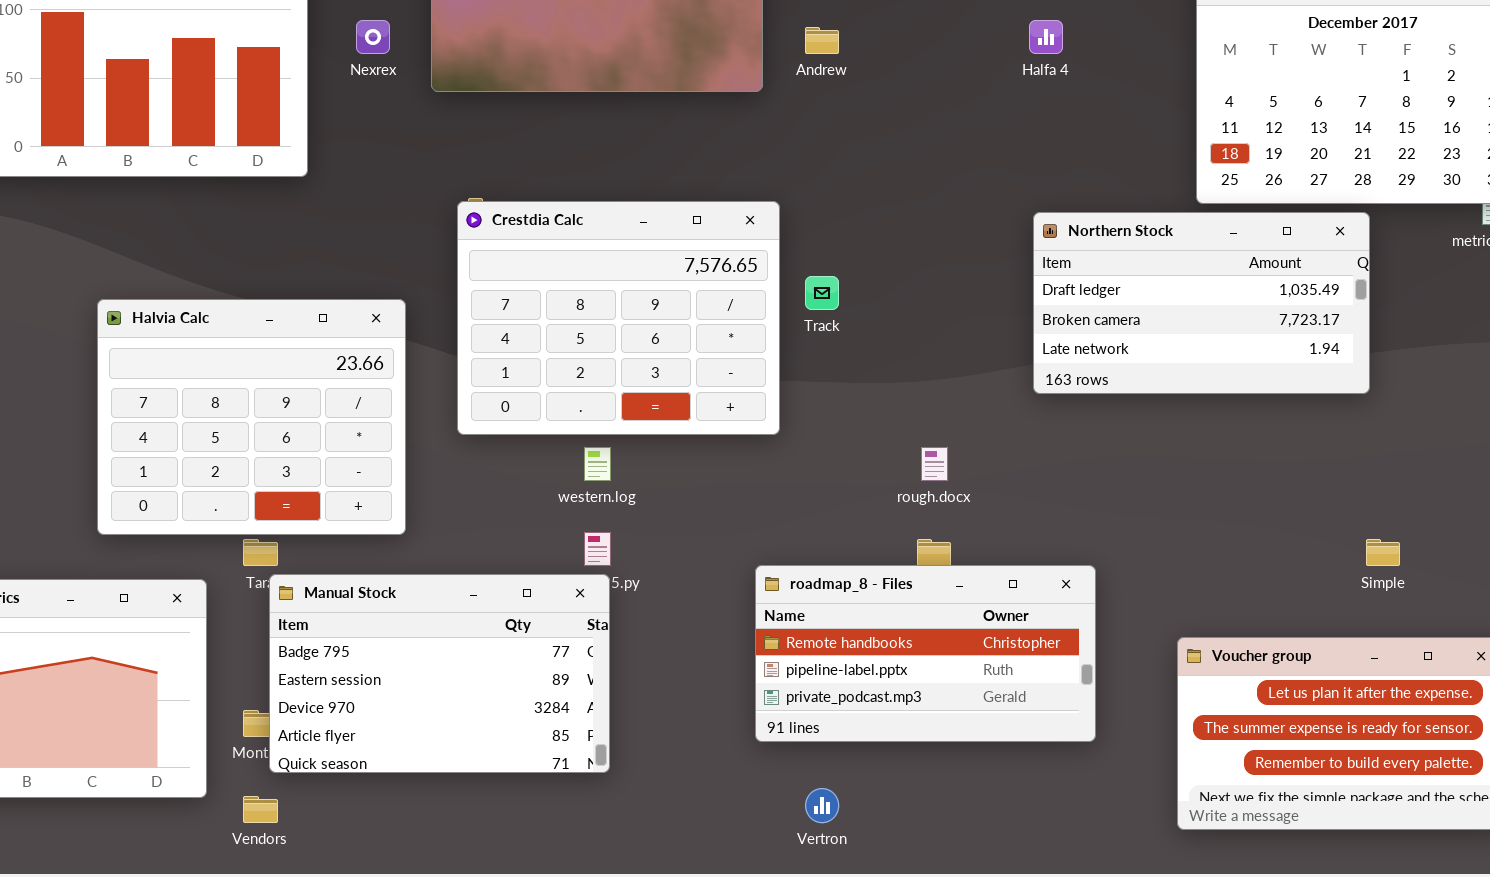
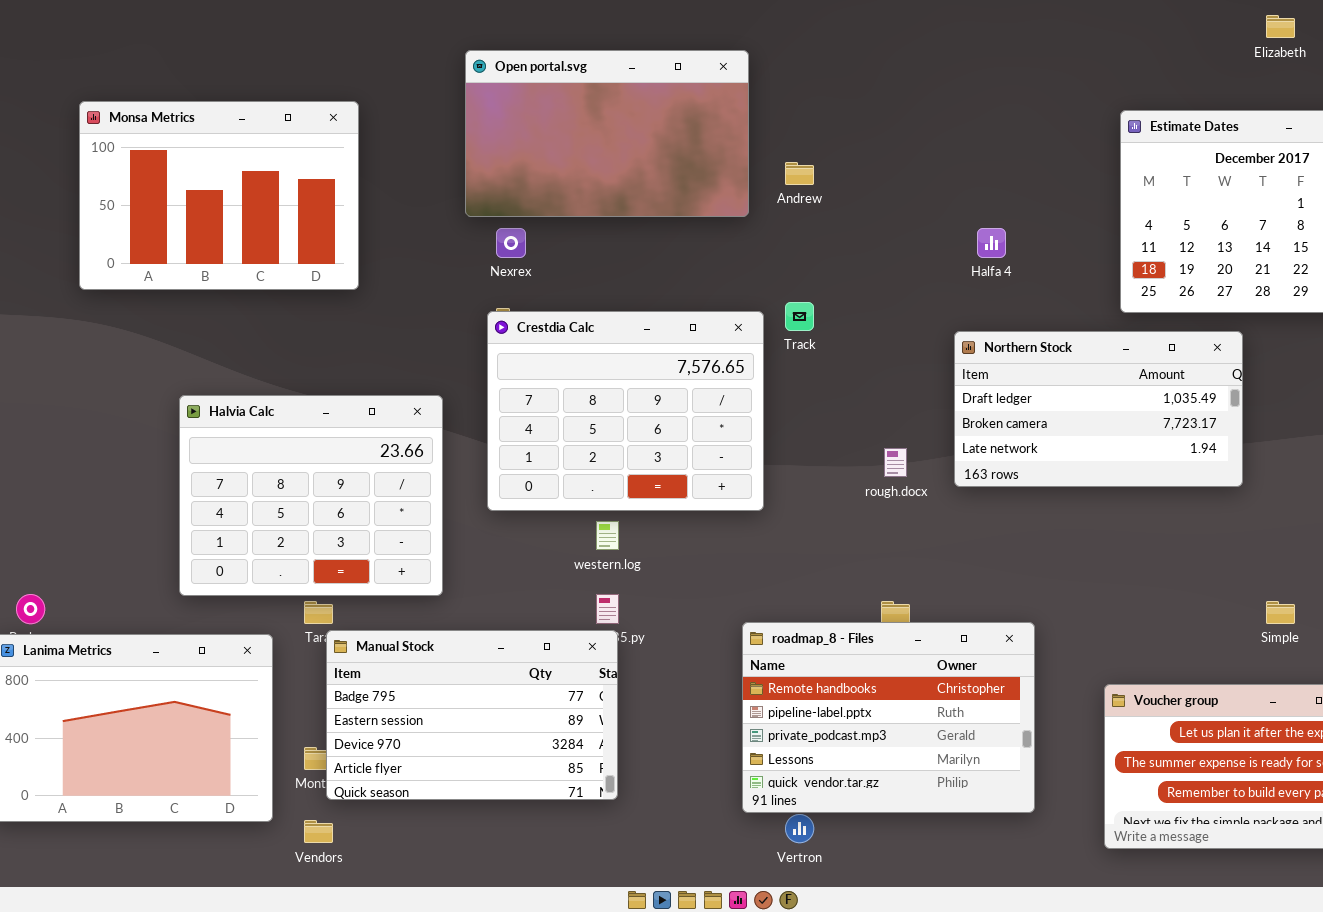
Nexrex: [356,20,390,54] -> [496,228,526,258], moved
Halfa 4: [1029,20,1063,54] -> [977,228,1006,258], moved
Northern Stock: [1033,212,1370,394] -> [954,331,1243,487], moved
Track: [805,276,839,310] -> [785,302,814,331], moved
rough.docx: [921,447,948,481] -> [884,448,907,477], moved
roadmap_8 - Files: [755,565,1096,742] -> [742,622,1035,813], resized

